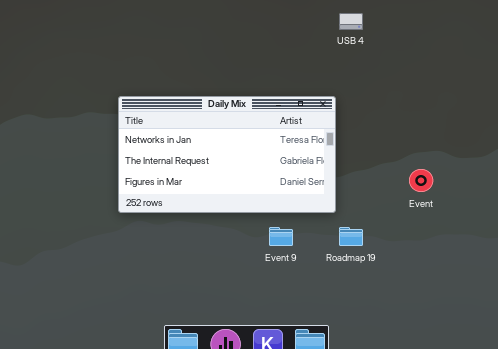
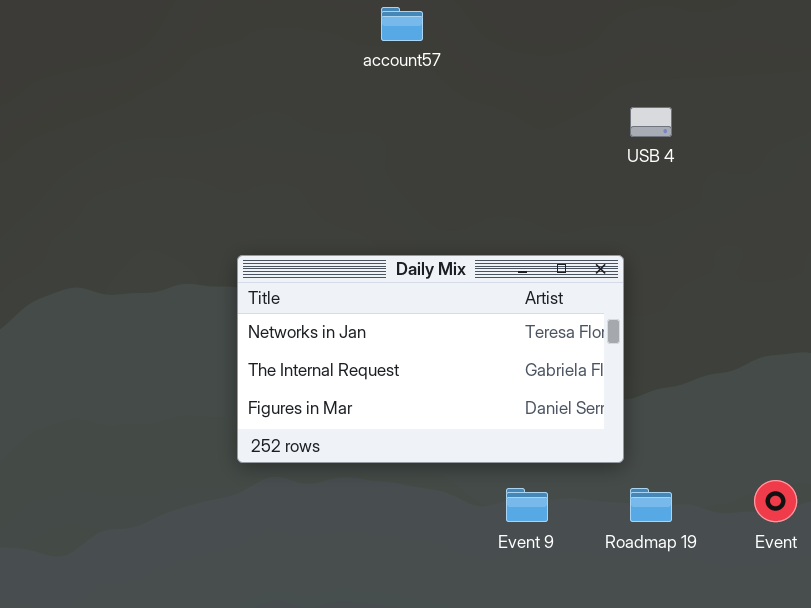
Event: [409,169,433,192] -> [754,480,797,522], moved

